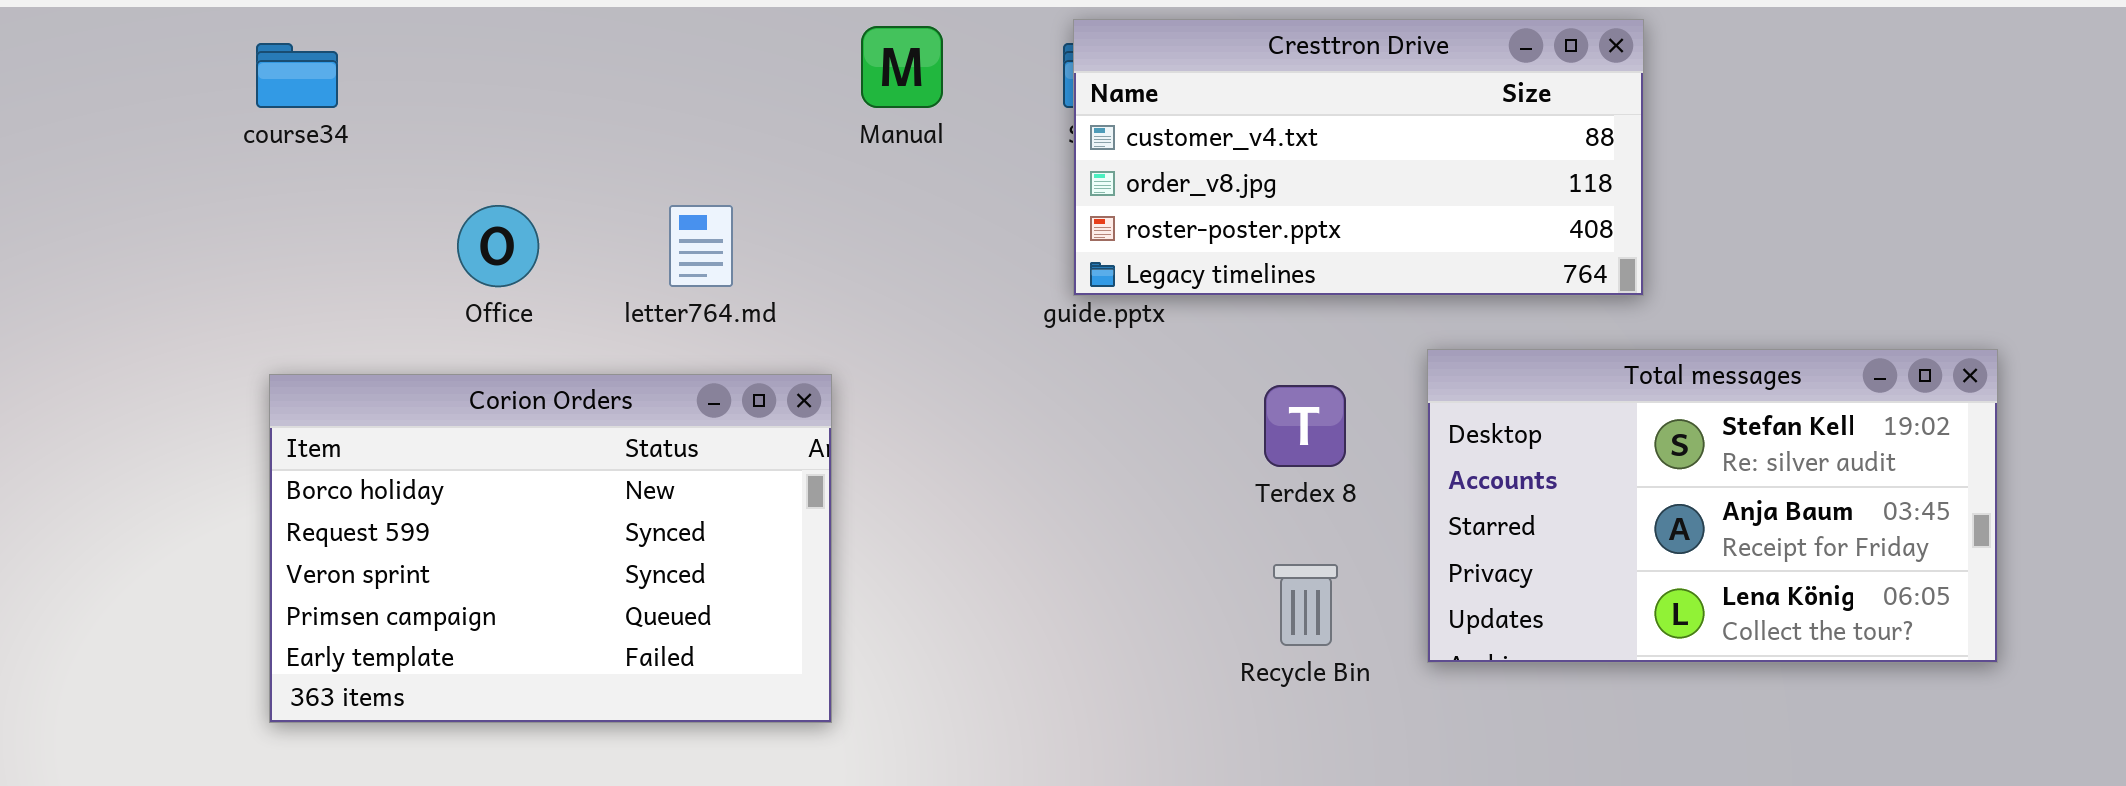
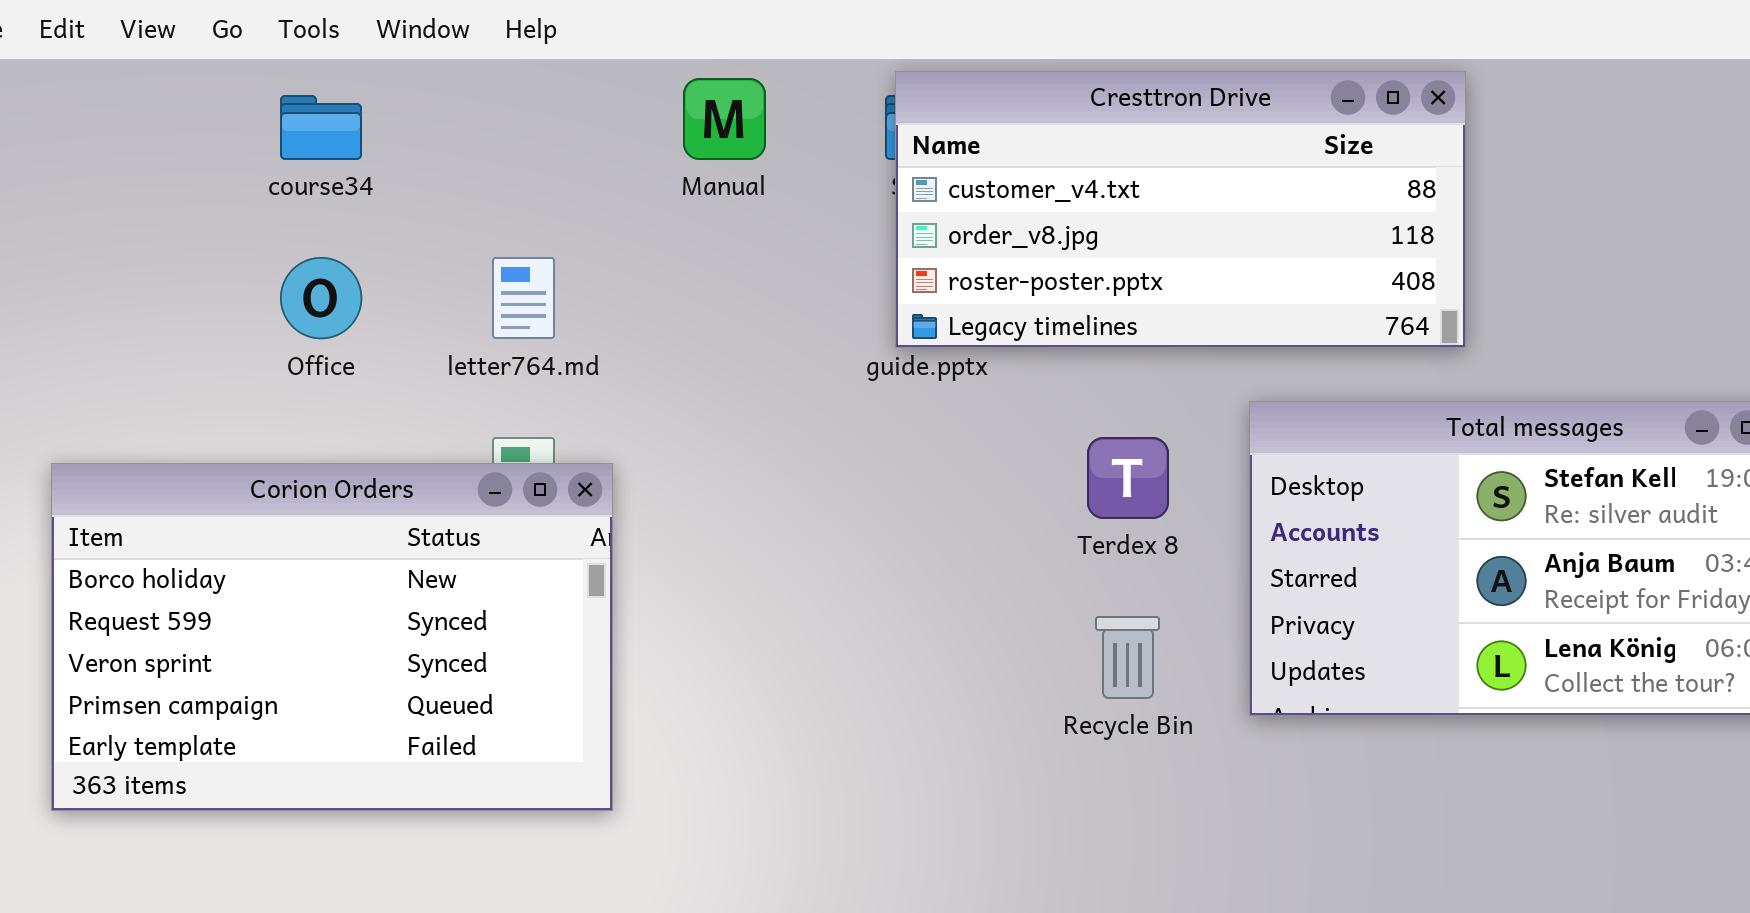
course34: [256,43,338,108] -> [280,95,362,160], moved
Corion Orders: [269,374,832,723] -> [51,463,613,811], moved

